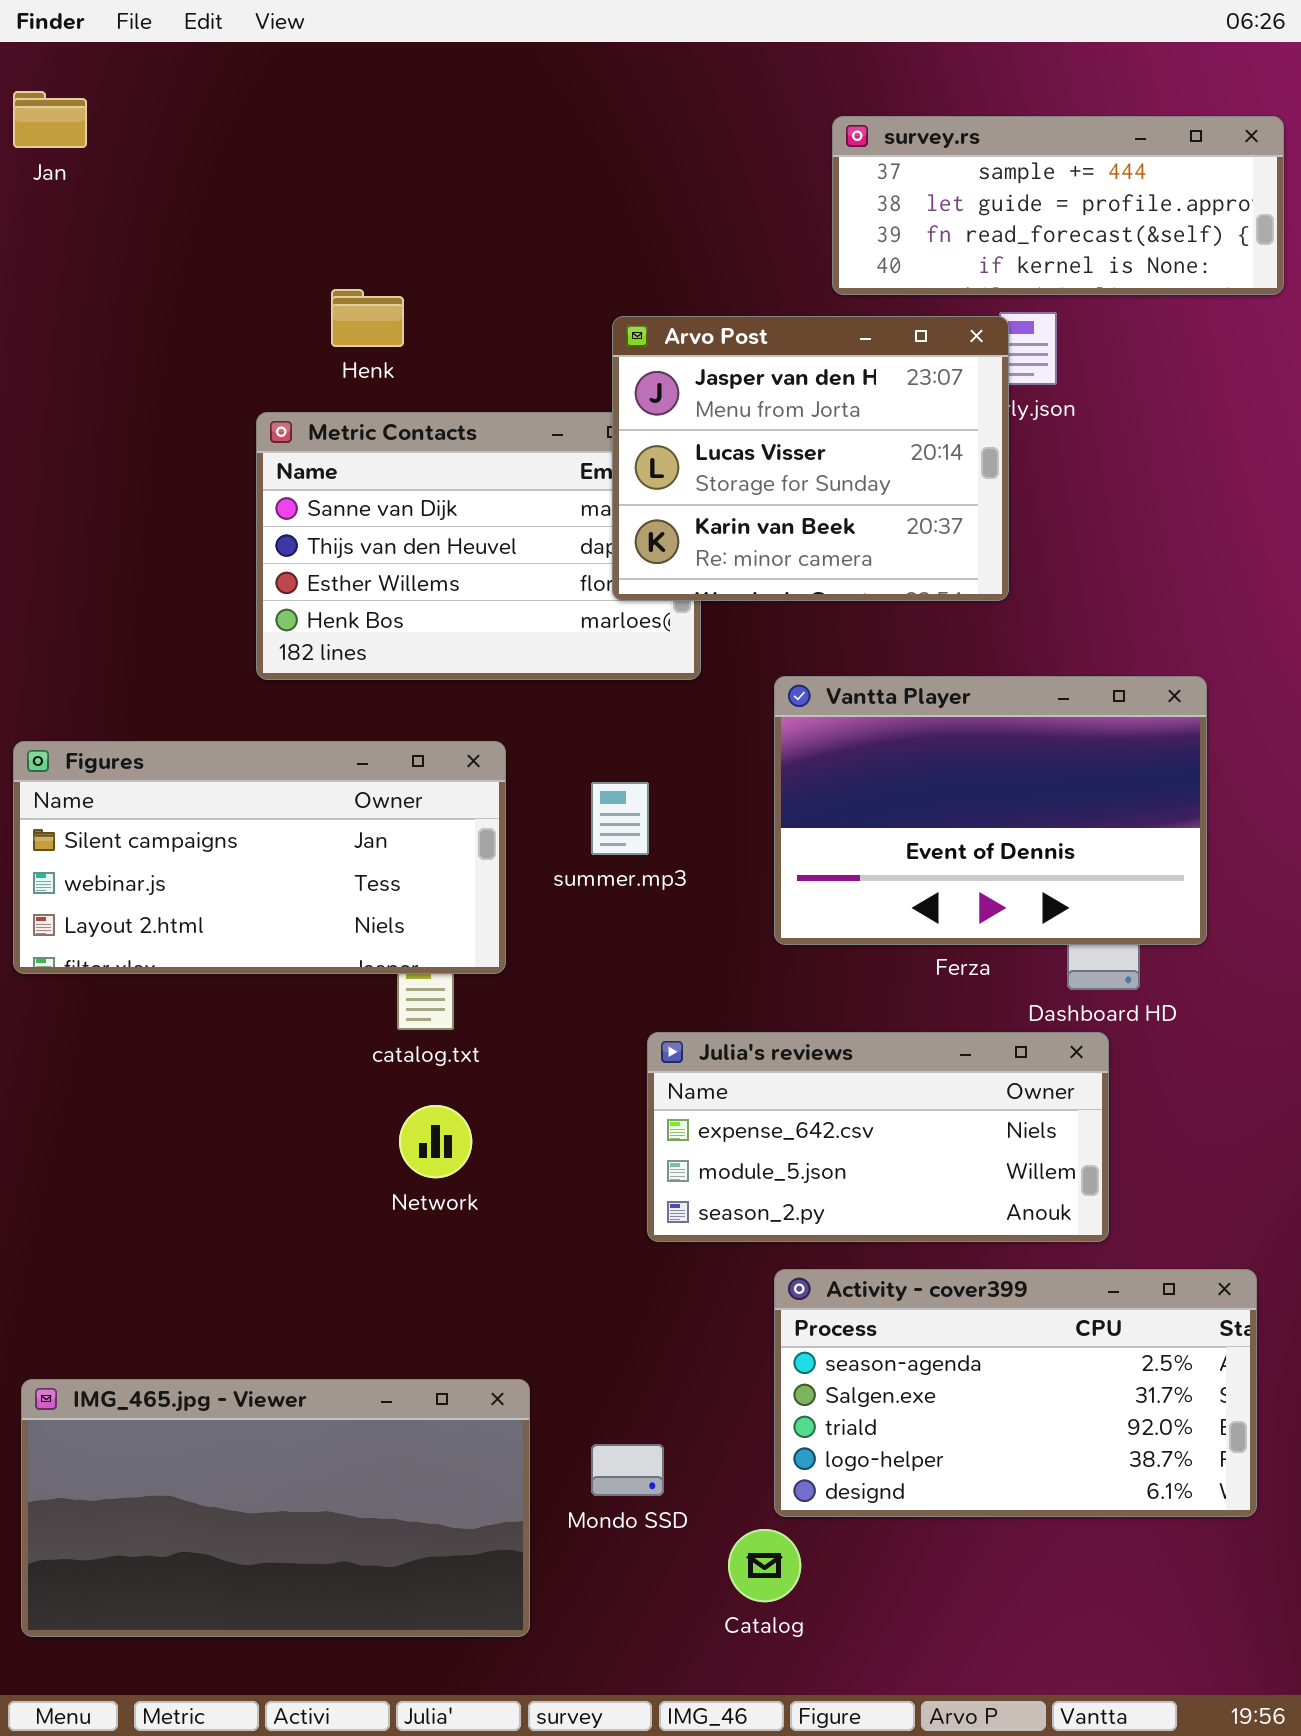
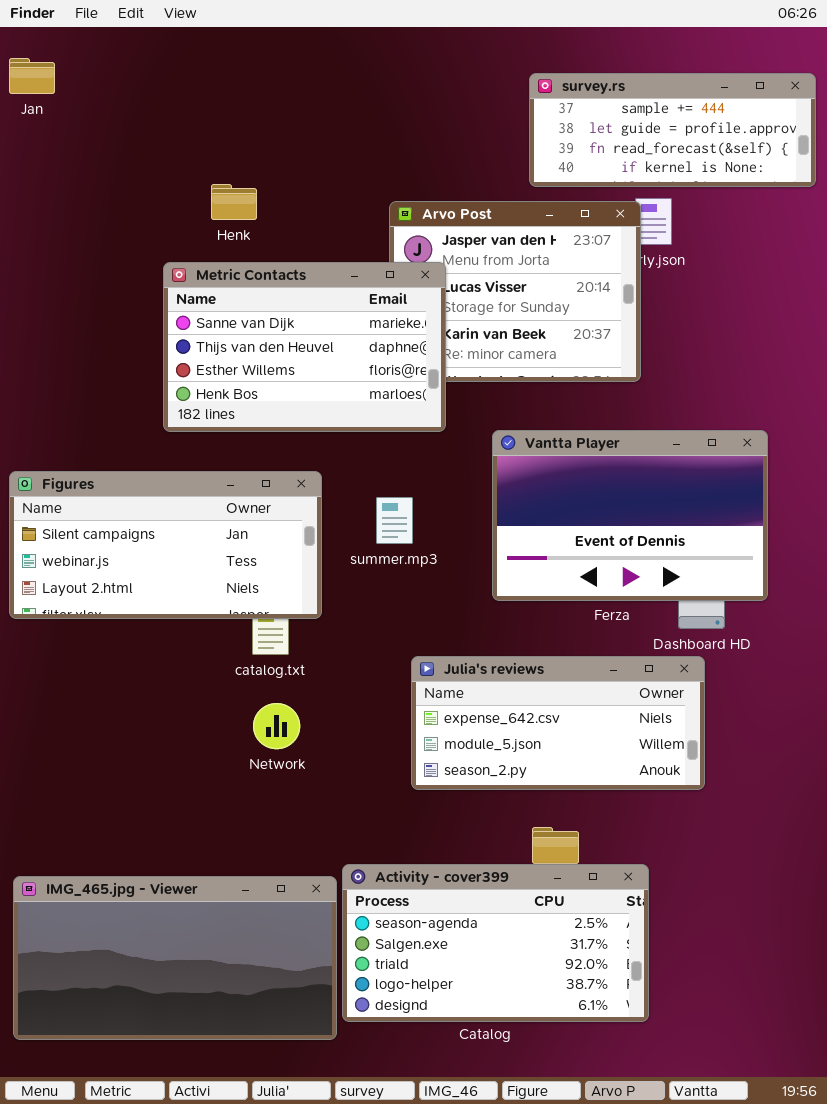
Metric Contacts: [256,412,701,680] -> [163,262,446,432], raised
Activity - cover399: [774,1269,1257,1517] -> [342,864,649,1022], moved

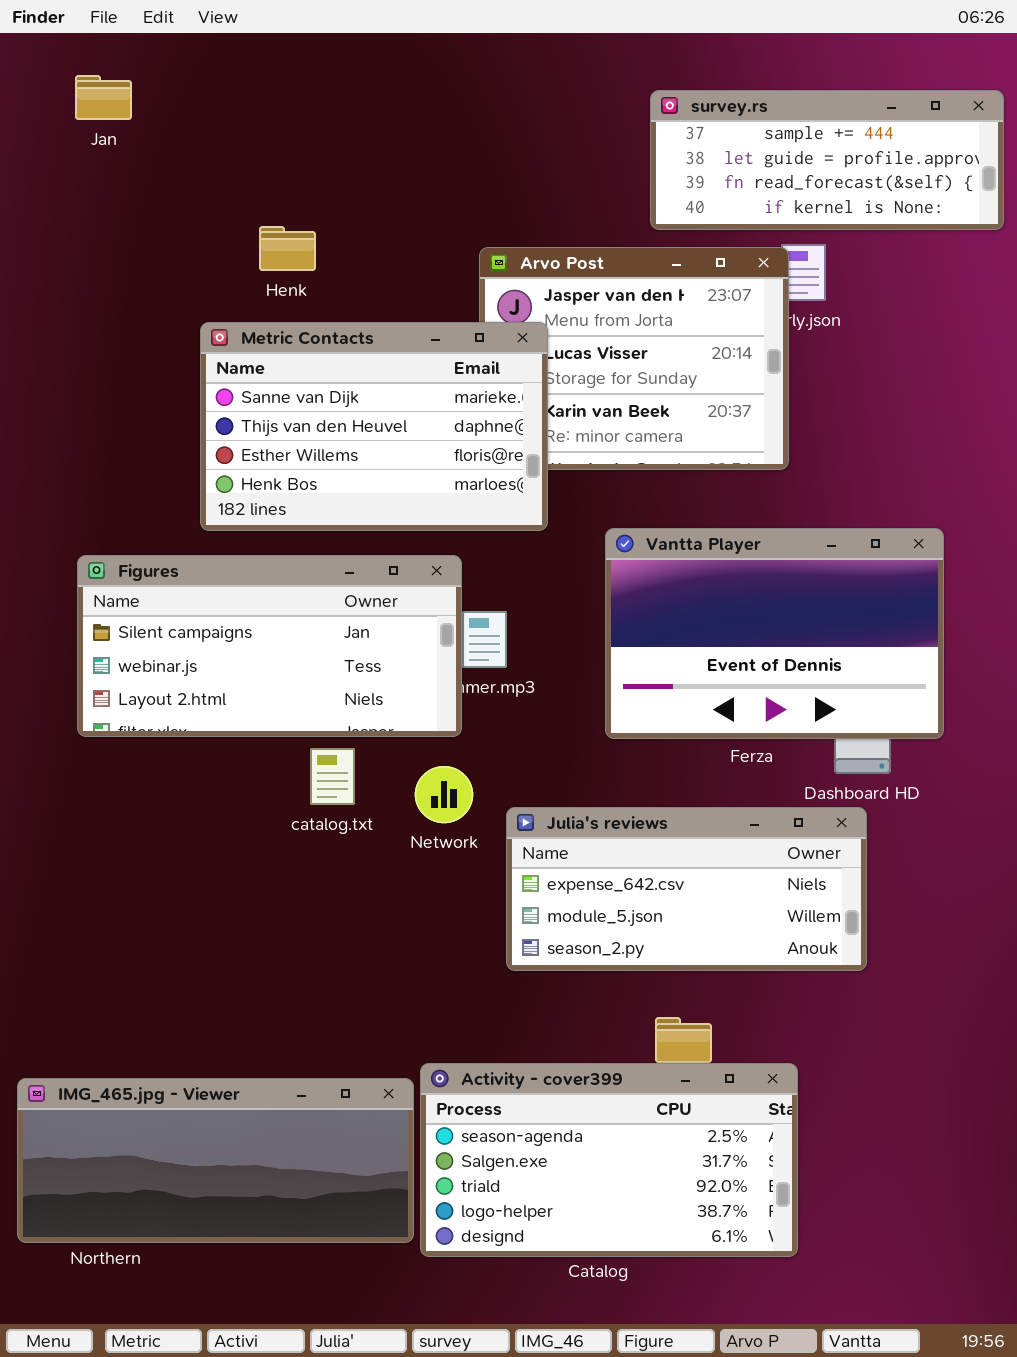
Jan: [9,58,55,94] -> [75,75,132,120], moved
Figures: [9,471,322,619] -> [77,555,462,737], moved
Network: [253,703,300,749] -> [415,766,473,823], moved
IMG_465.jpg - Viewer: [13,876,337,1040] -> [17,1078,414,1243], resized

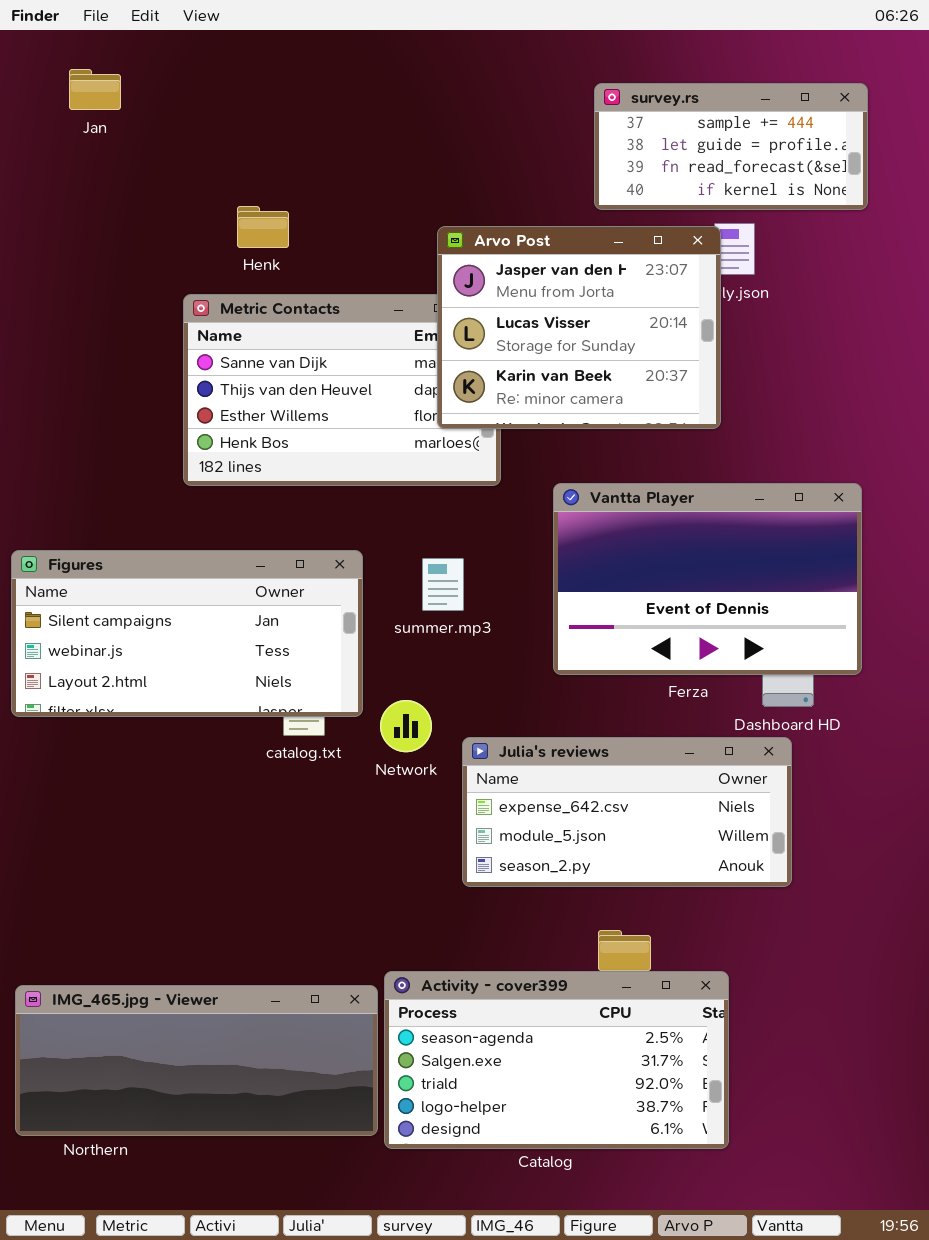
survey.rs: [650,90,1004,230] -> [594,83,868,210], resized
Arvo Post: [479,247,789,470] -> [437,226,721,429], raised
Figures: [77,555,462,737] -> [11,550,363,717], moved

